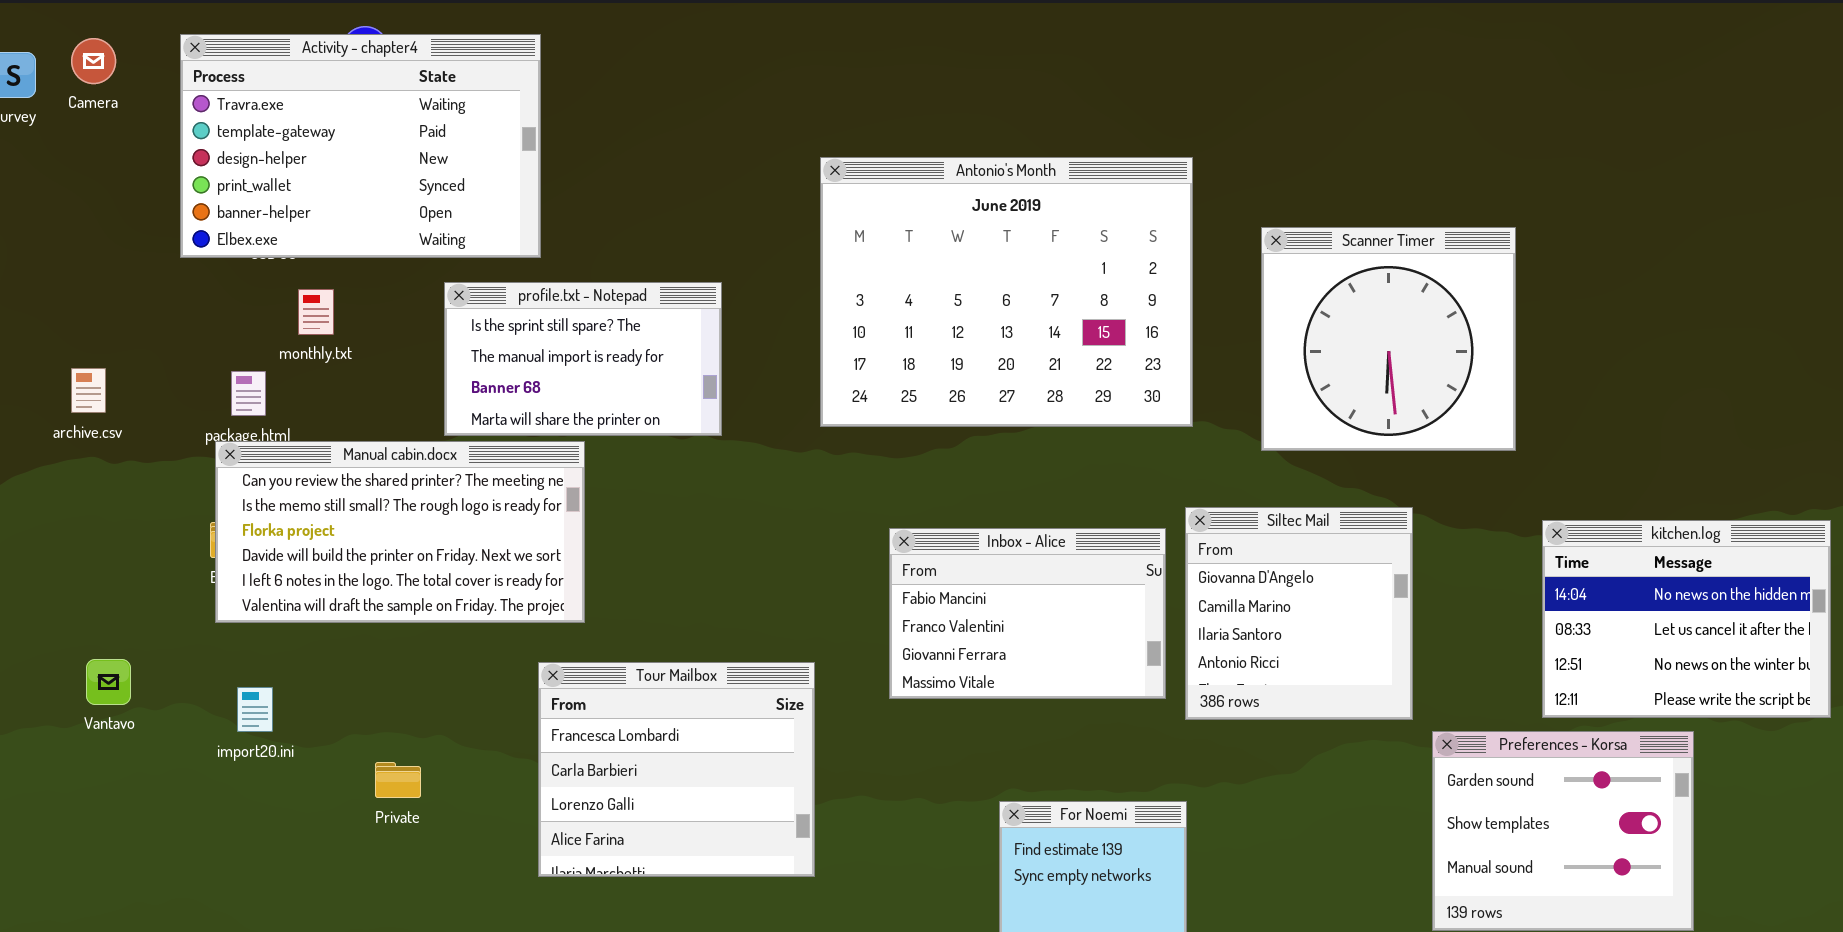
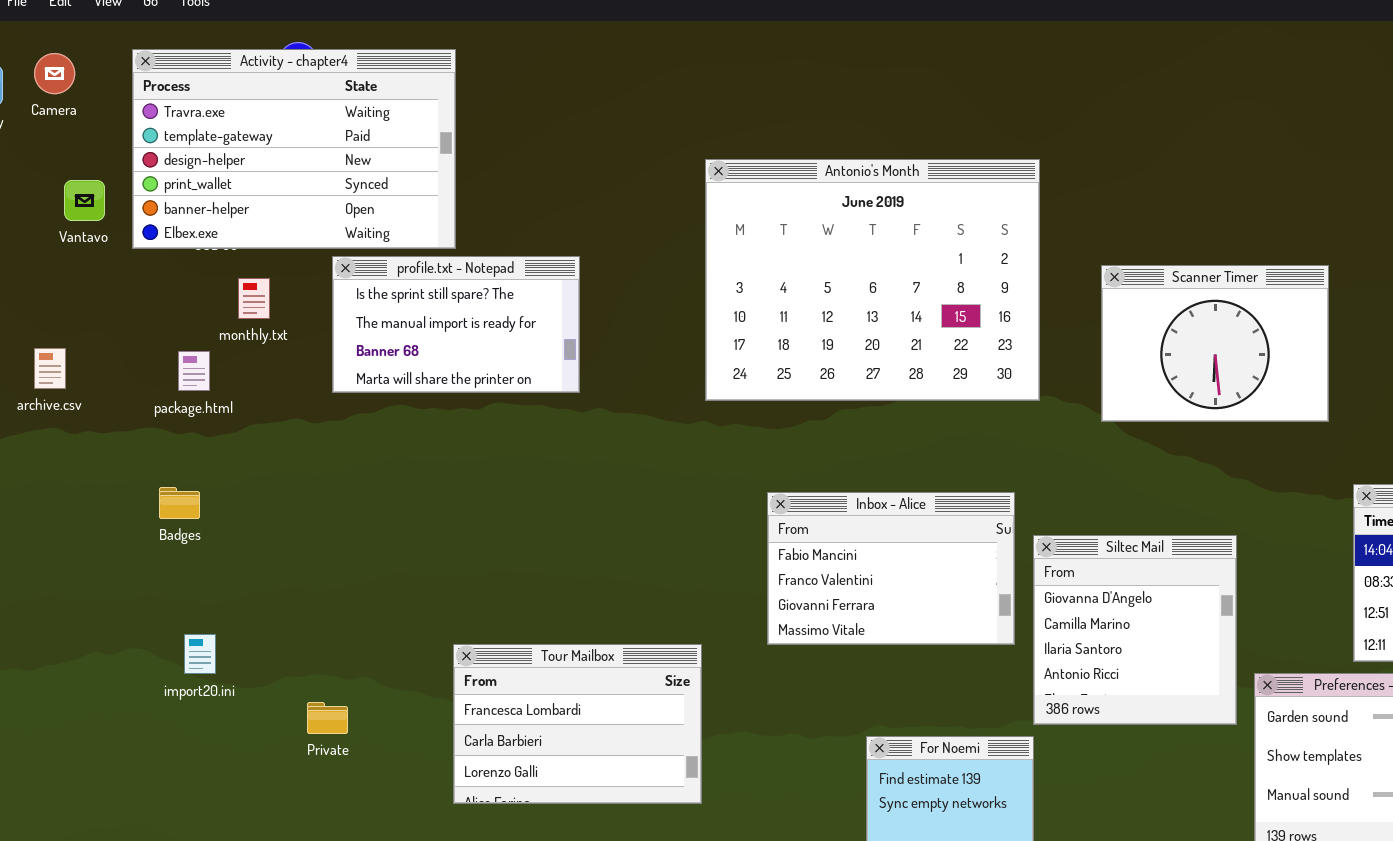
Scanner Timer: [1261,227,1516,451] -> [1101,265,1329,422], resized
profile.txt - Notepad: [444,282,722,436] -> [332,256,580,393], moved
Manual cabin.docx: [215,441,585,623] -> none, closed
Siltec Mail: [1185,507,1413,720] -> [1033,535,1237,725], moved
Vantavo: [86,659,131,705] -> [64,180,105,221], moved
Tour Mailbox: [538,662,815,877] -> [453,644,702,804], resized

